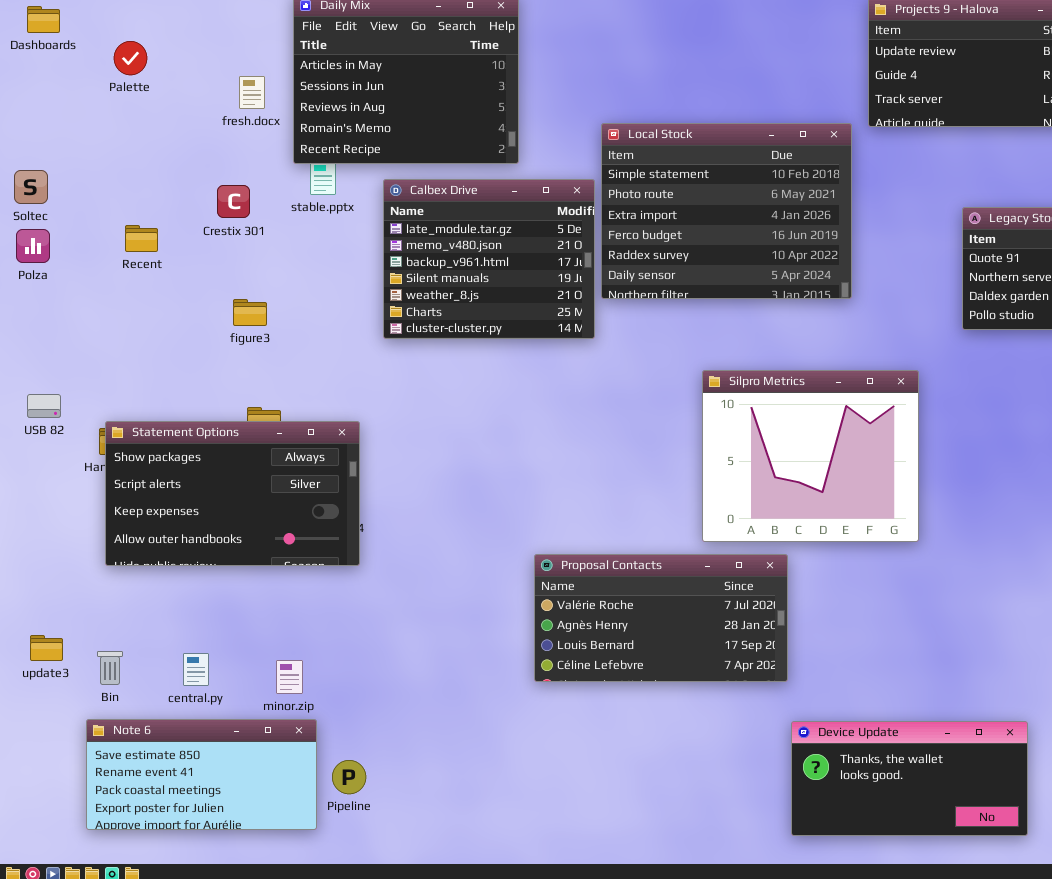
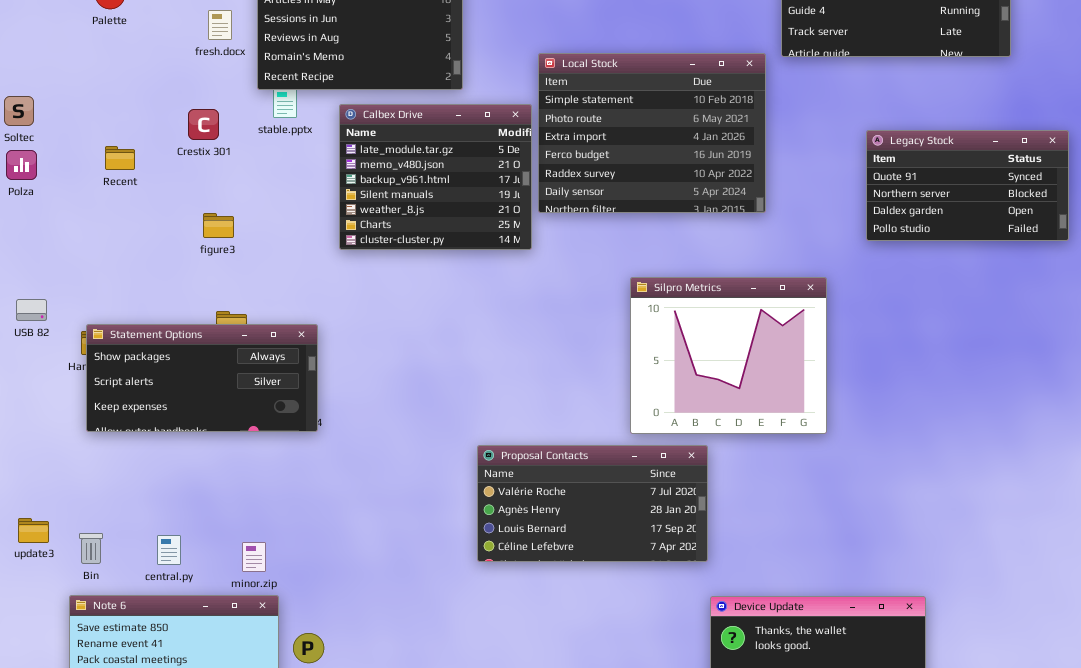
Statement Options: [105,421,360,566] -> [86,324,318,432], resized

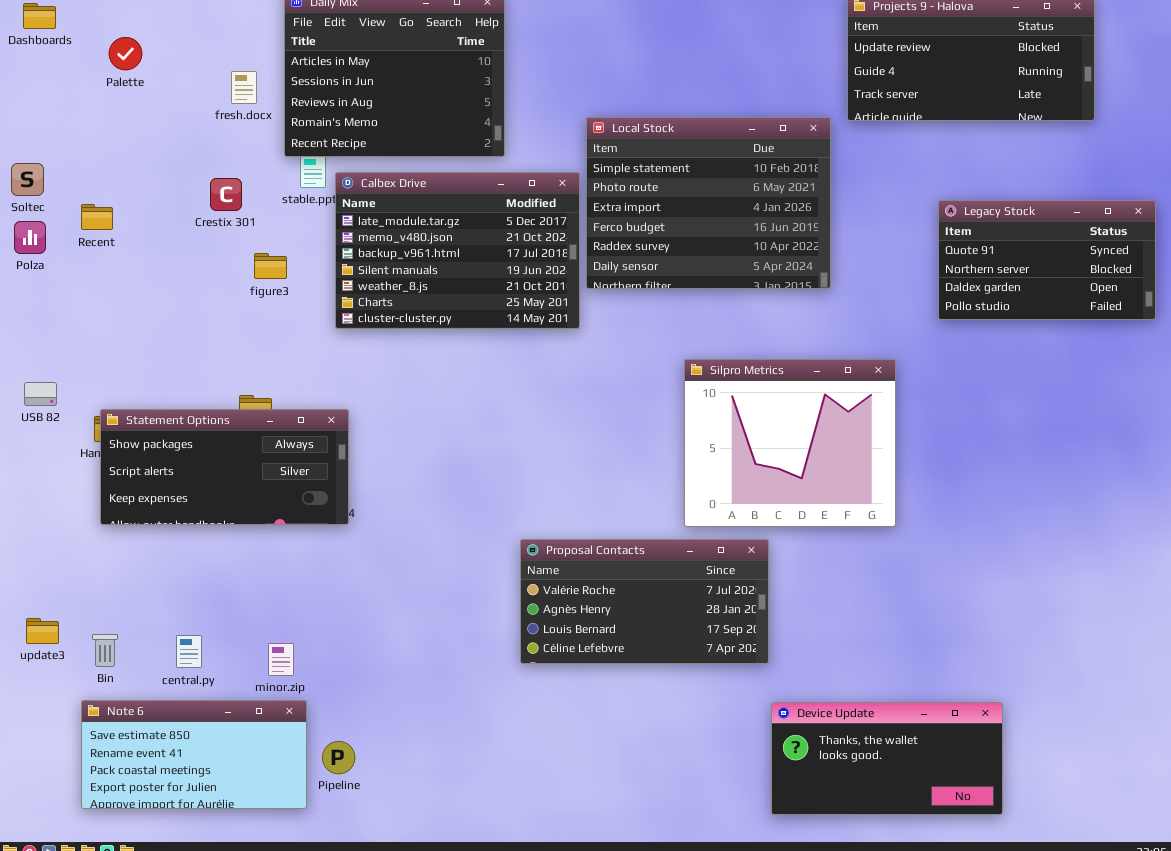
Calbex Drive: [339,104,532,250] -> [335,172,580,329], resized
Recent: [105,146,135,170] -> [81,204,113,230], moved
figure3: [203,213,234,238] -> [254,253,287,279], moved

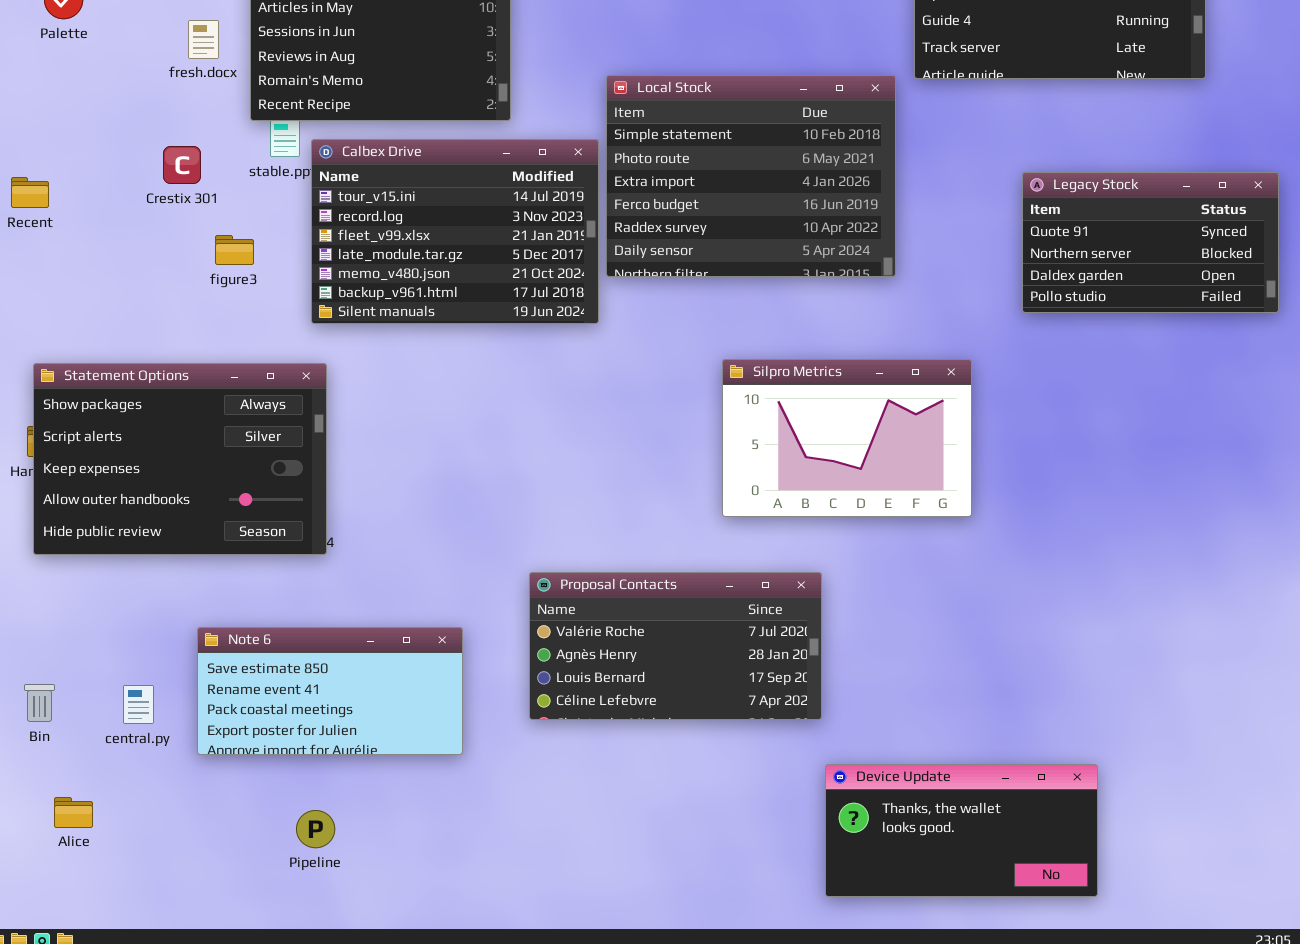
Calbex Drive: [335,172,580,329] -> [311,139,599,324], scrolled up 3 rows
Silpro Metrics: [684,359,896,527] -> [722,359,972,517], resized
Statement Options: [100,409,349,525] -> [33,363,327,555], resized
Note 6: [81,700,307,809] -> [197,627,463,755], moved

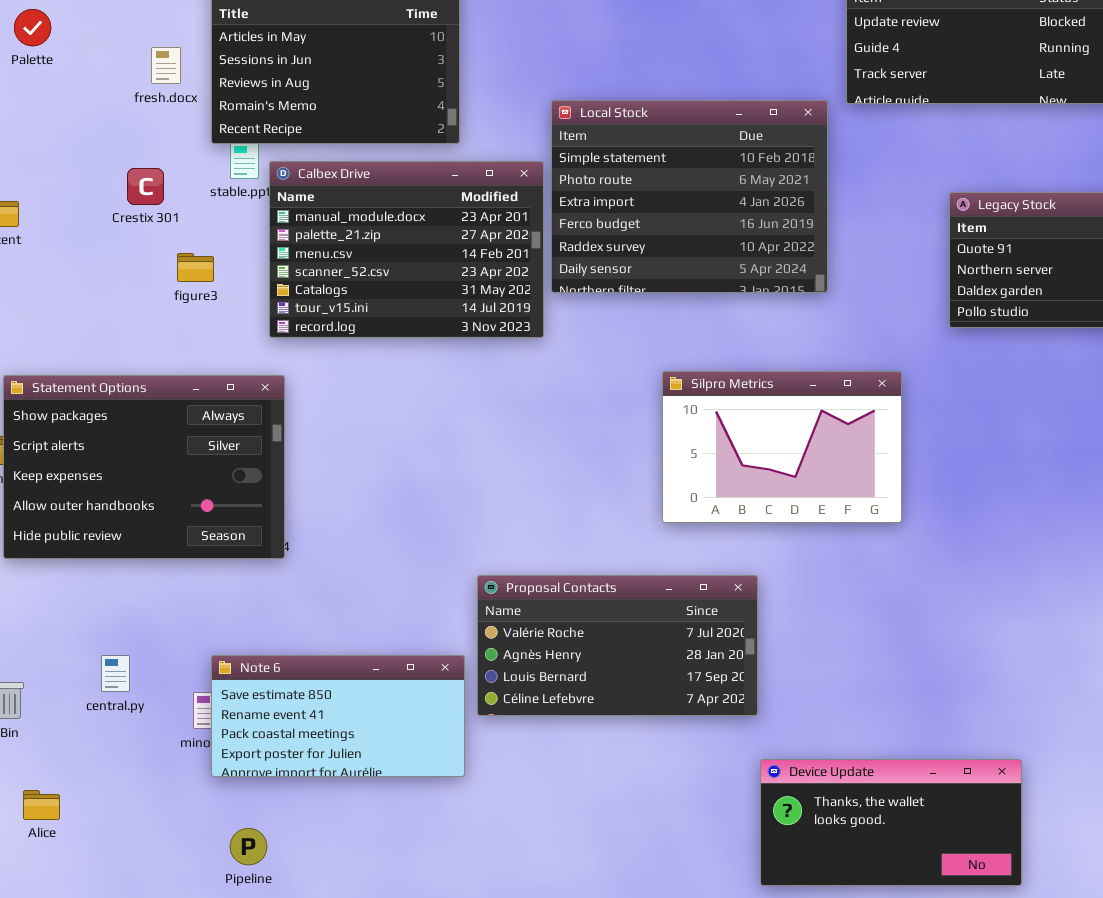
Calbex Drive: [311,139,599,324] -> [269,161,544,338], scrolled up 5 rows
Note 6: [197,627,463,755] -> [211,655,465,777], moved
central.py: [123,685,154,724] -> [101,655,130,692], moved
Pipeline: [296,810,335,848] -> [230,828,267,865], moved

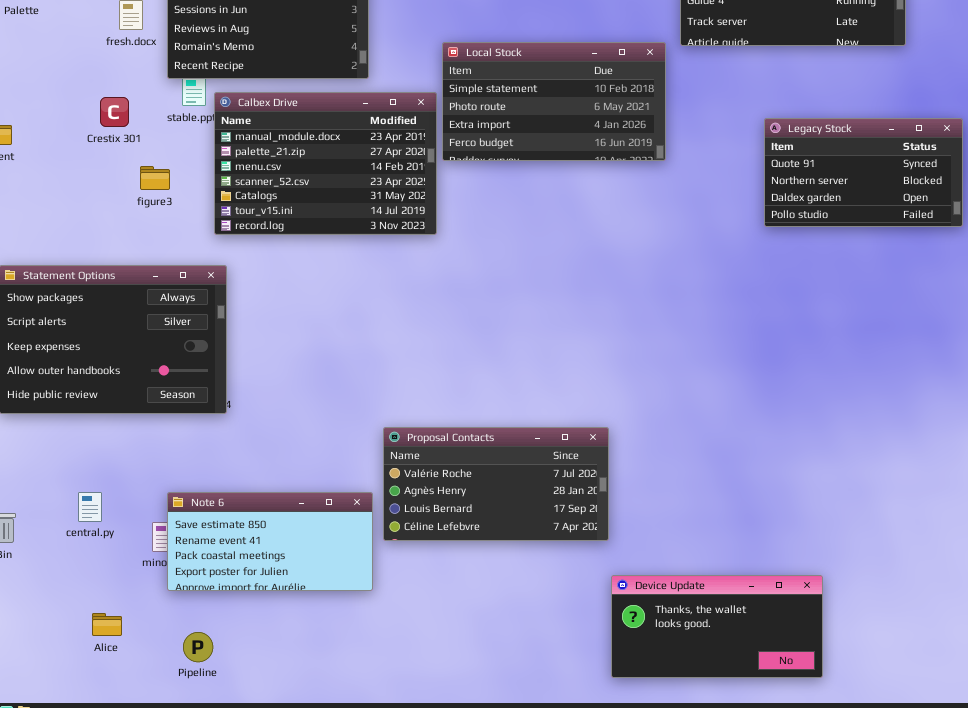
Local Stock: [551,100,828,293] -> [442,42,666,161], resized
Silpro Metrics: [662,371,902,523] -> none, closed
Alice: [23,790,60,820] -> [92,613,122,636], moved

